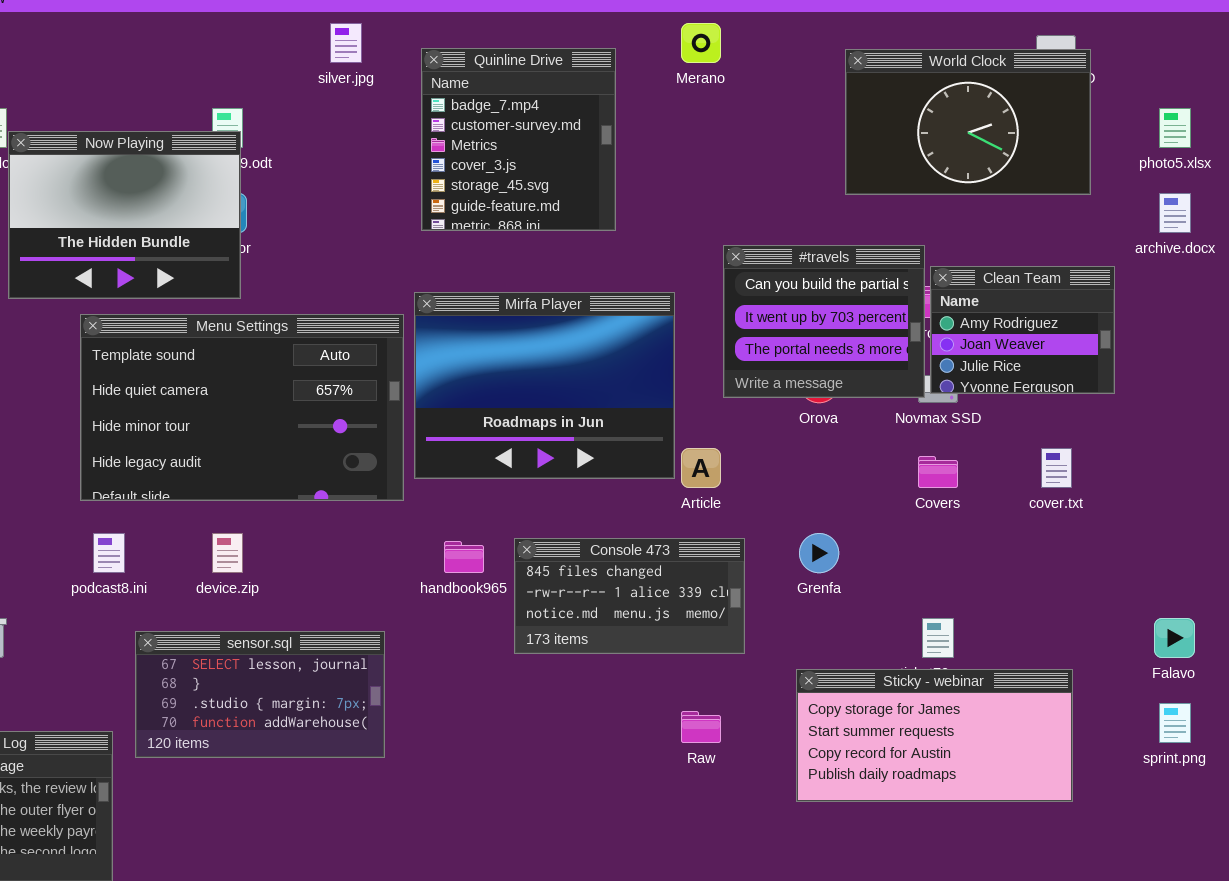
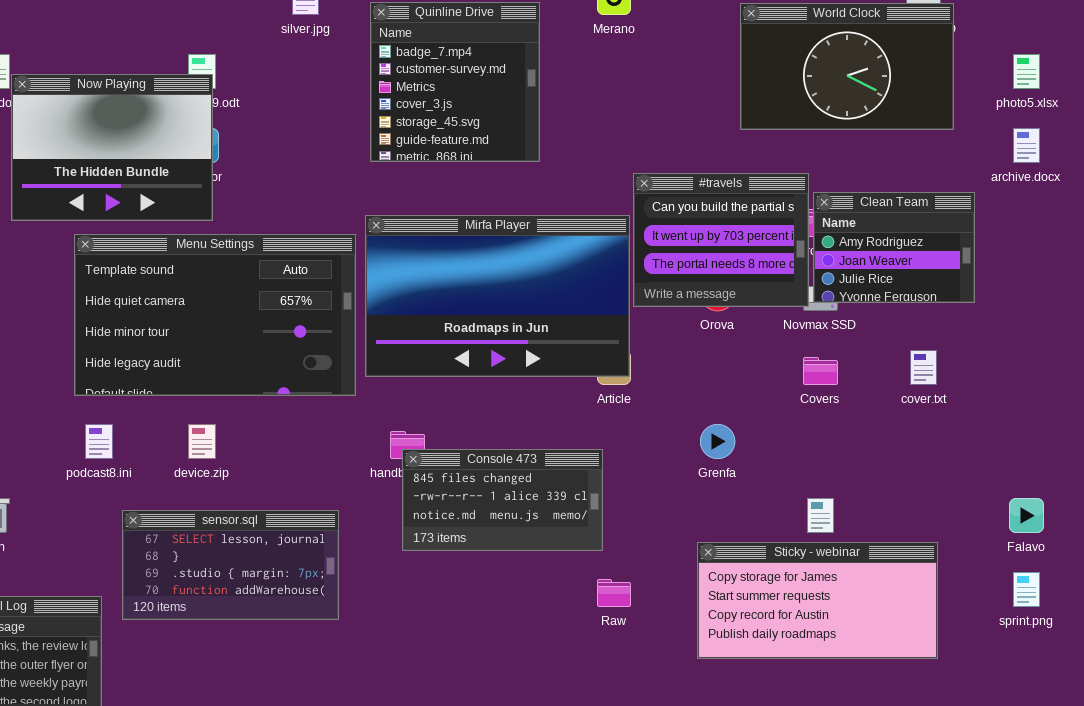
Mirfa Player: [414,292,675,479] -> [365,215,630,377], resized
Console 473: [514,538,745,654] -> [402,449,603,551], moved

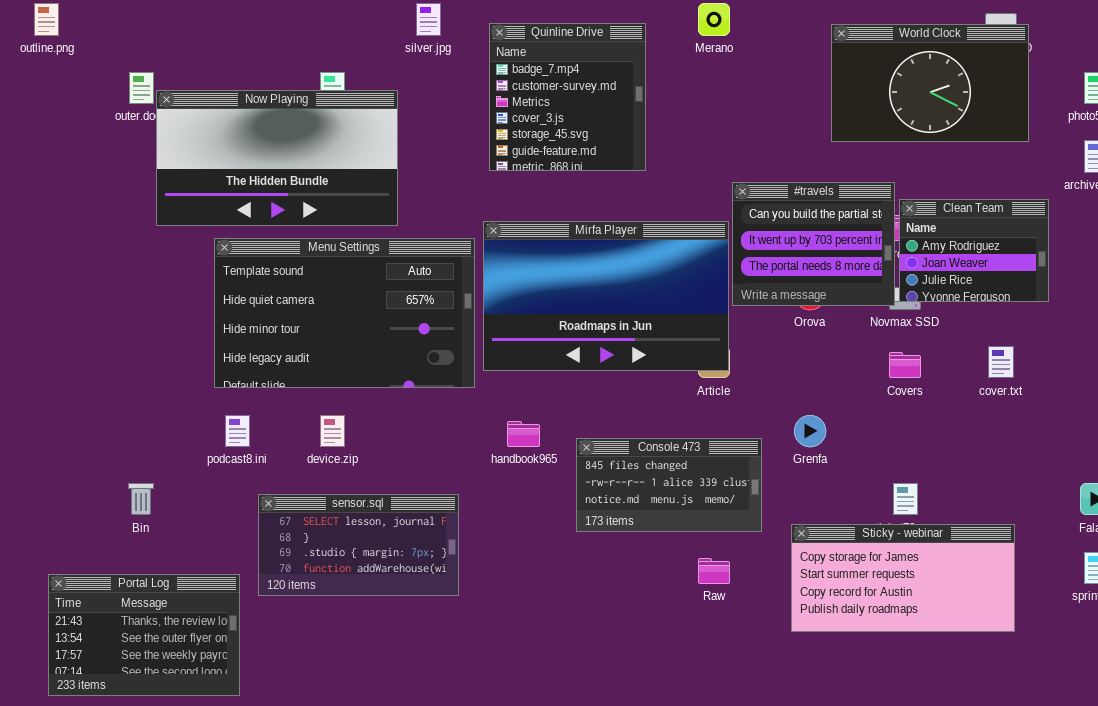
Now Playing: [11,74,213,221] -> [156,90,398,226], resized
Console 473: [402,449,603,551] -> [576,438,762,532], moved

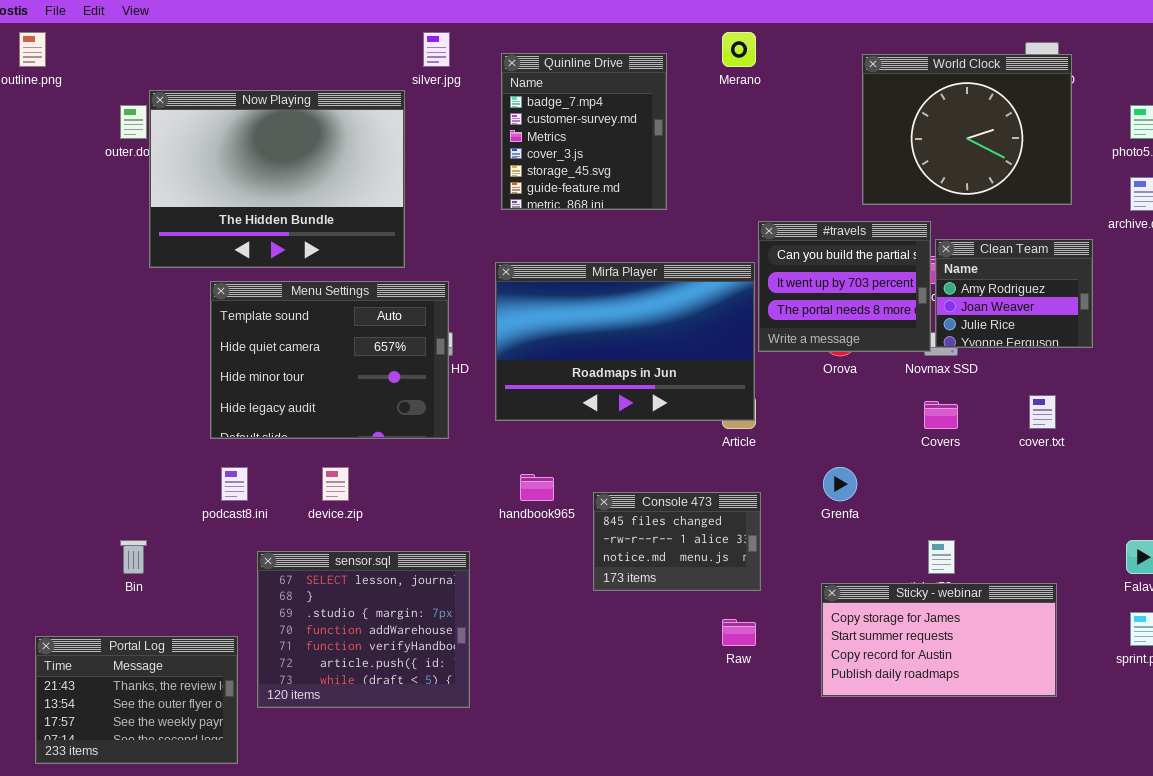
World Clock: [831,24,1029,142] -> [862,54,1072,205], resized
Now Playing: [156,90,398,226] -> [149,90,405,268], resized
Menu Settings: [214,238,475,388] -> [210,281,449,439], resized
Console 473: [576,438,762,532] -> [593,492,761,591], resized
sensor.sql: [258,494,459,596] -> [257,551,470,708], resized

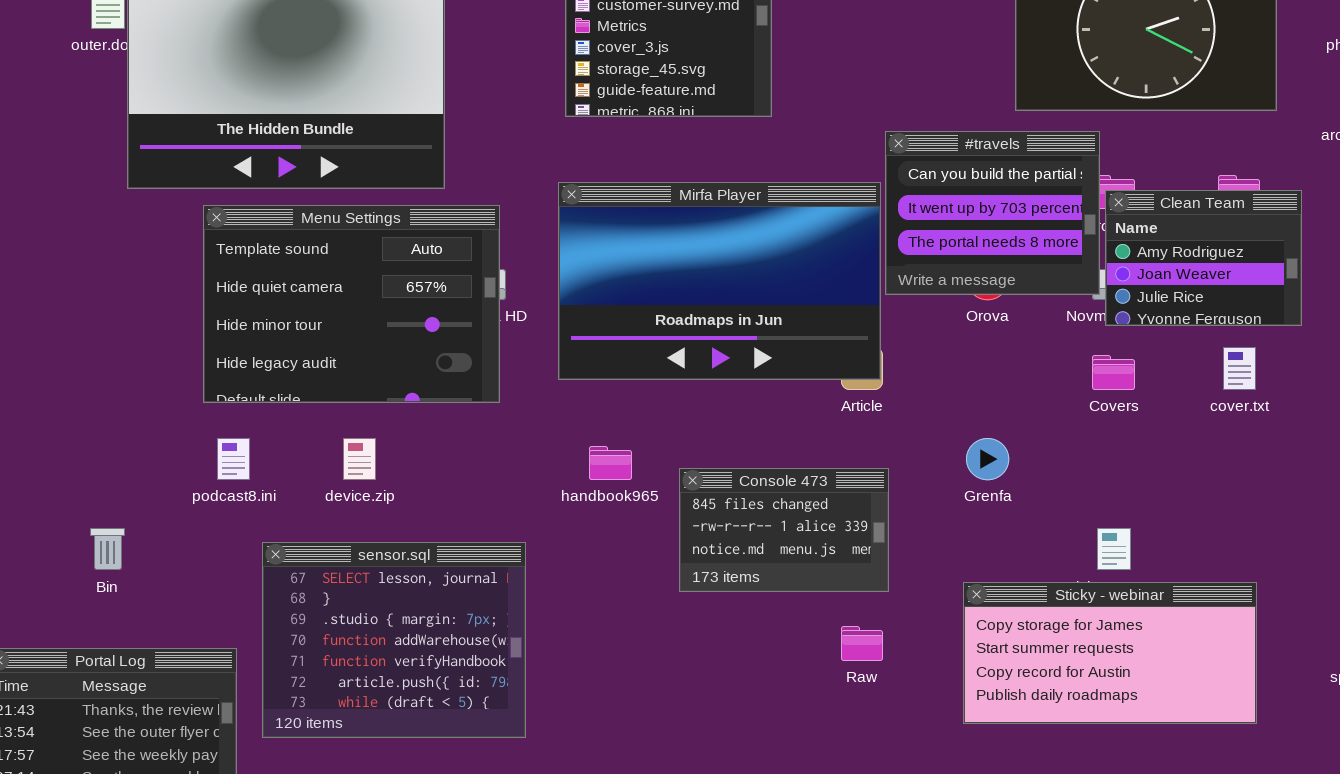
Clean Team: [935,239,1093,348] -> [1105,190,1302,326], moved

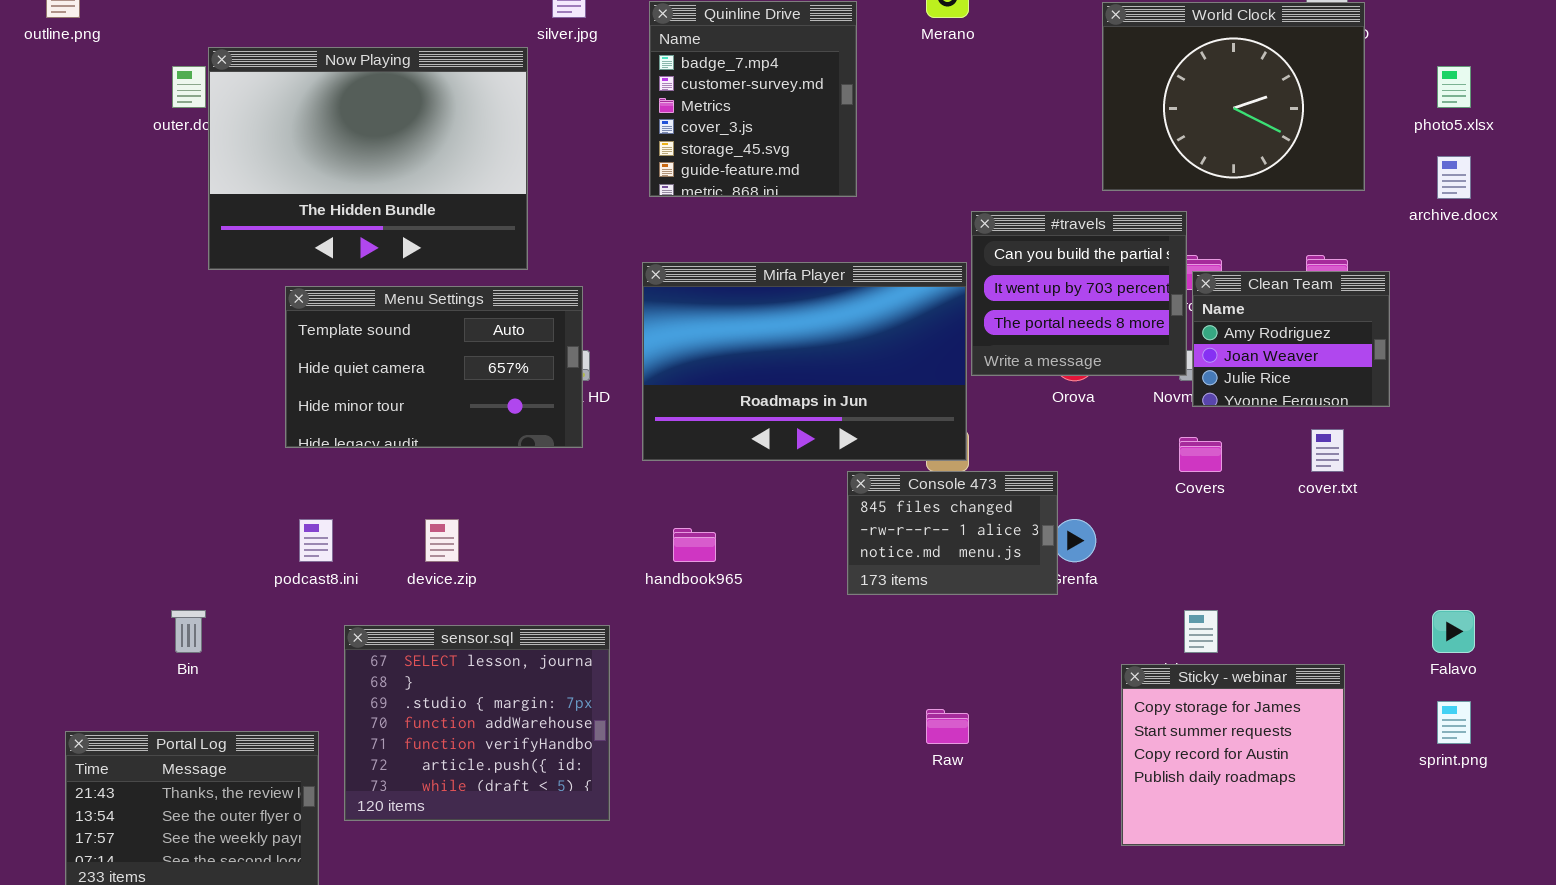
Menu Settings: [203,205,500,403] -> [285,286,583,448], resized
Console 473: [679,468,889,592] -> [847,471,1058,595], moved
Sticky - webinar: [963,582,1257,724] -> [1121,664,1345,846], resized

